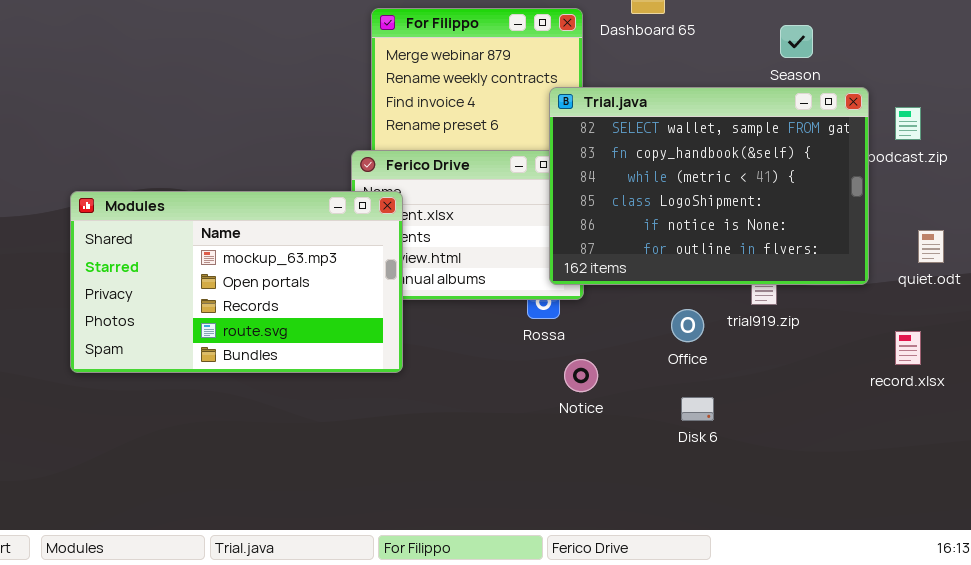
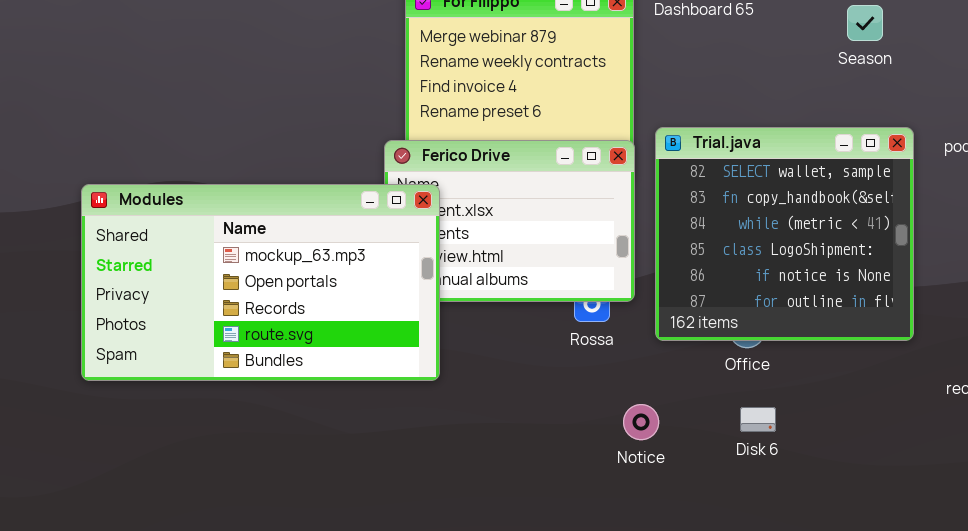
Trial.java: [549,87,869,285] -> [655,127,914,341], moved, resized
Notice: [564,359,598,392] -> [623,404,659,440], moved

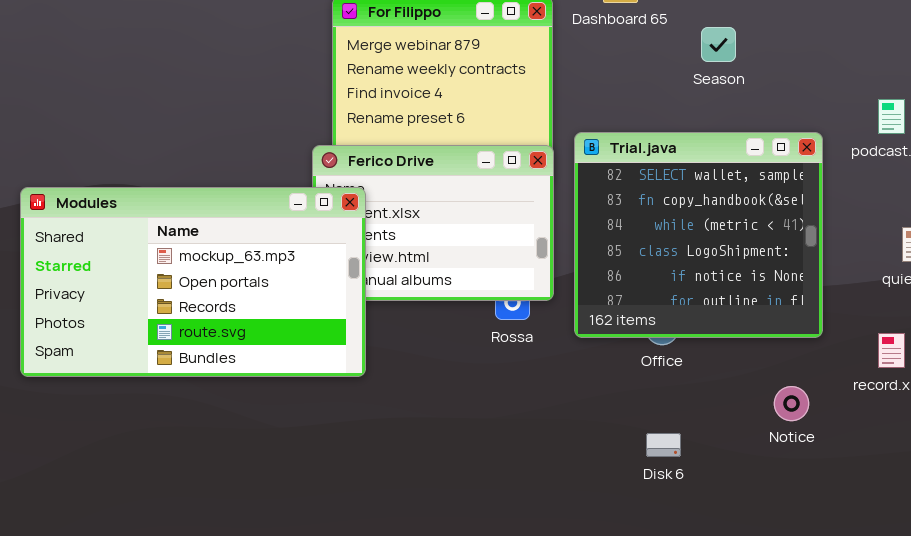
Season: [847,5,883,41] -> [701,27,736,62], moved
Notice: [623,404,659,440] -> [774,386,809,421], moved
Disk 6: [740,407,776,432] -> [646,433,681,457], moved

